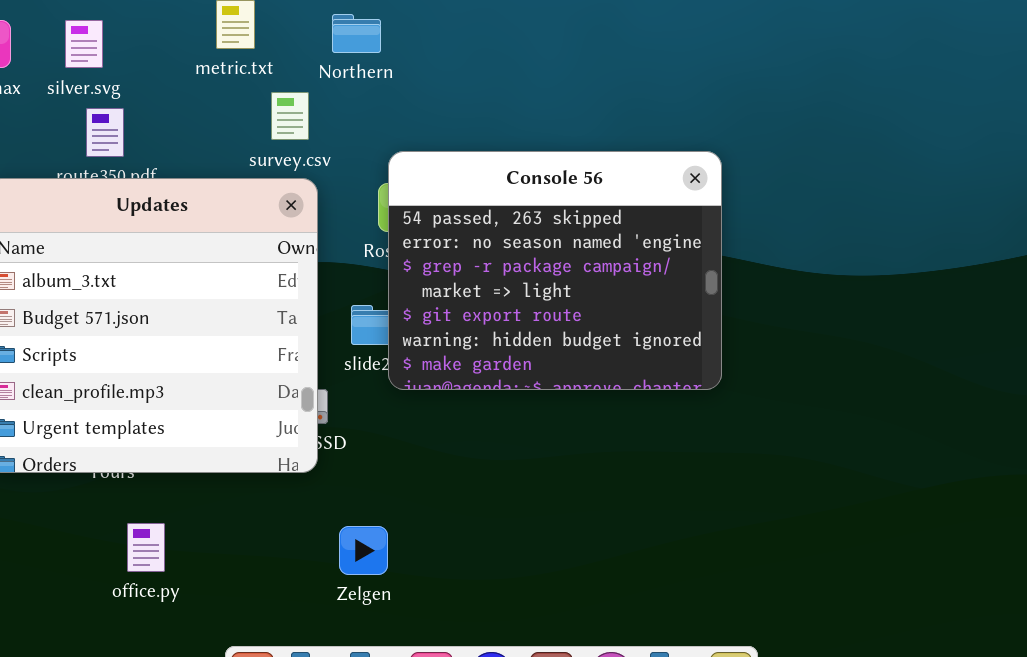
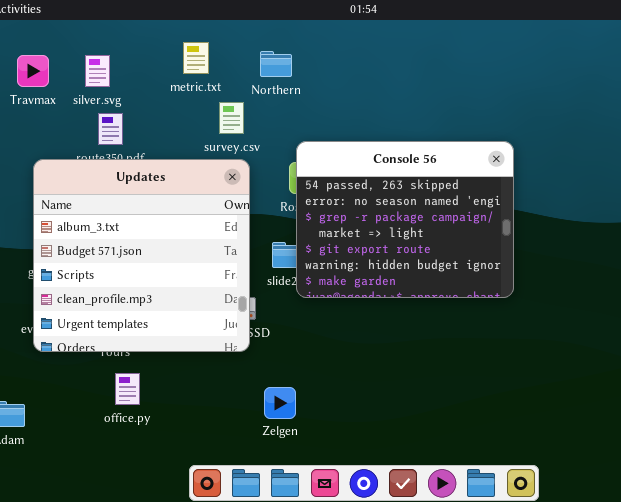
office.py: [127,523,165,572] -> [115,373,140,405], moved

